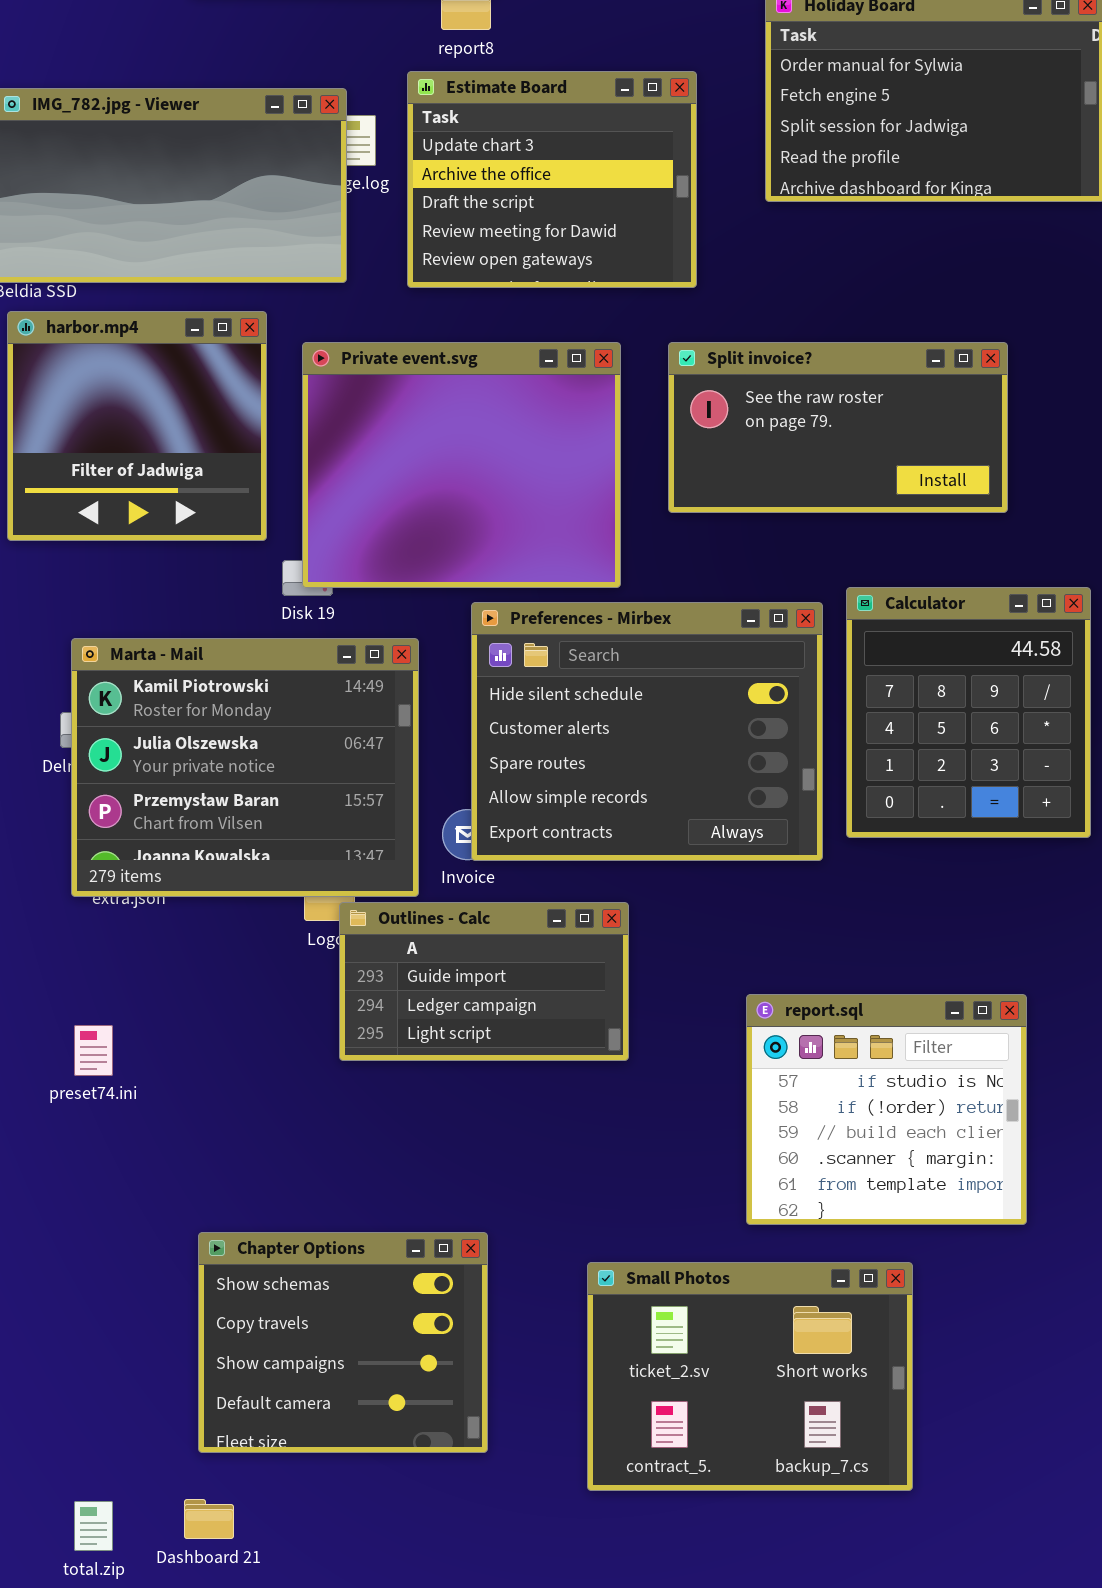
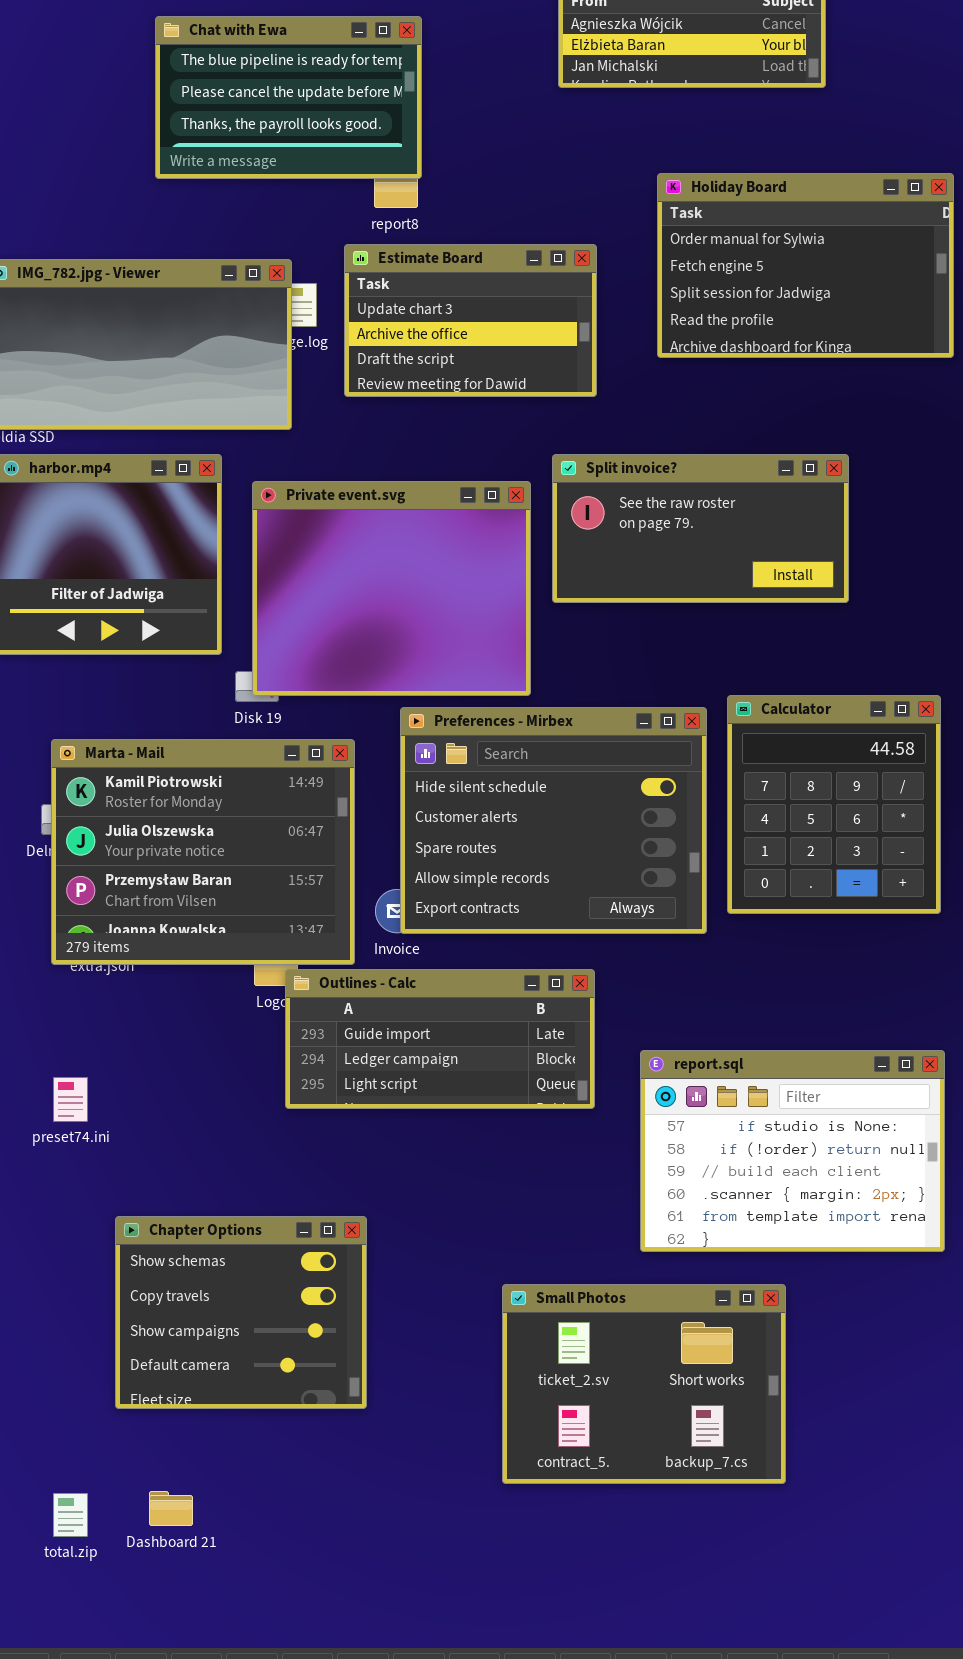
Estimate Board: [407,71,697,288] -> [344,244,597,397], resized
Split invoice?: [668,342,1008,513] -> [552,454,849,603], moved
Outlines - Calc: [339,902,629,1061] -> [285,969,595,1109], resized
report.sql: [746,994,1027,1225] -> [640,1050,945,1252], resized
Chapter Options: [198,1232,488,1453] -> [115,1216,367,1409], moved

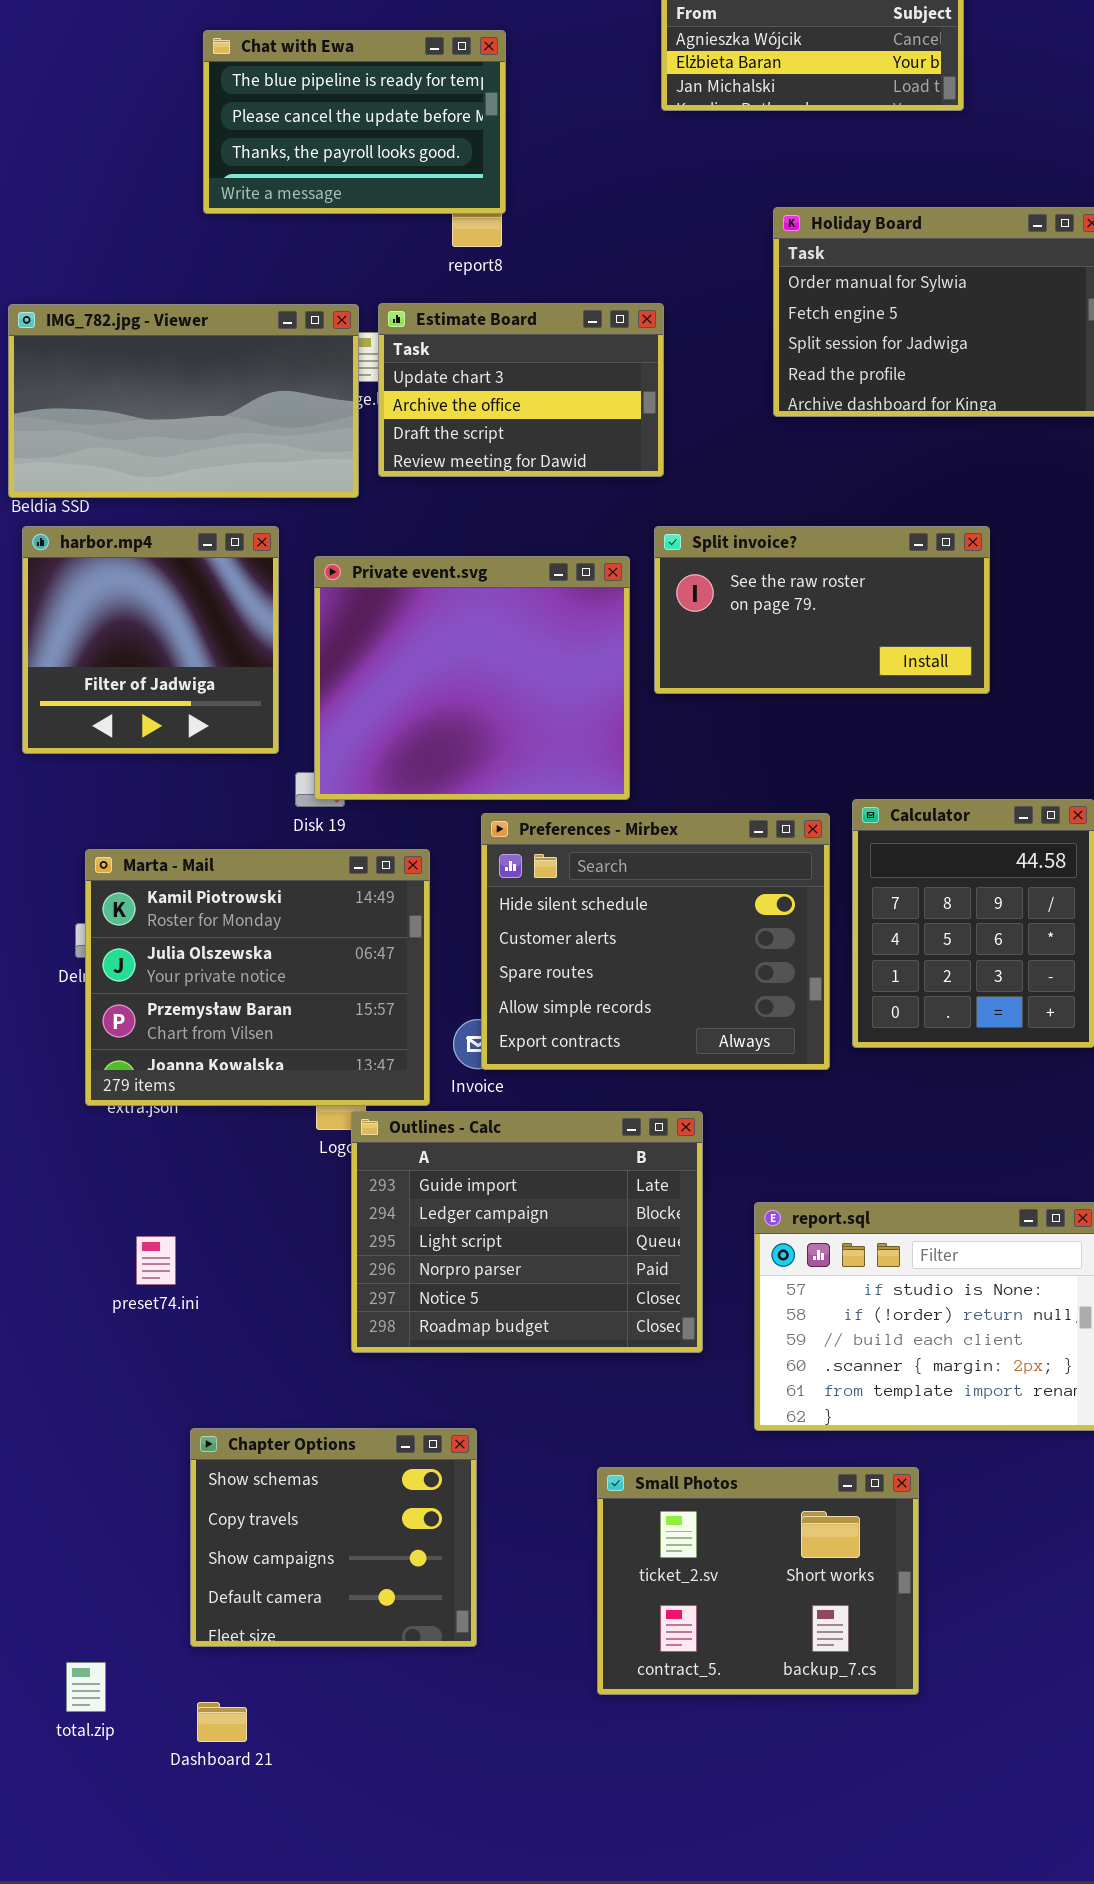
Estimate Board: [344,244,597,397] -> [378,303,664,477], moved
Outlines - Calc: [285,969,595,1109] -> [351,1111,703,1353], resized
preset74.ini: [53,1077,88,1122] -> [136,1236,176,1285], moved
Chapter Options: [115,1216,367,1409] -> [190,1428,477,1647], moved
total.zip: [53,1493,88,1537] -> [66,1662,106,1712], moved

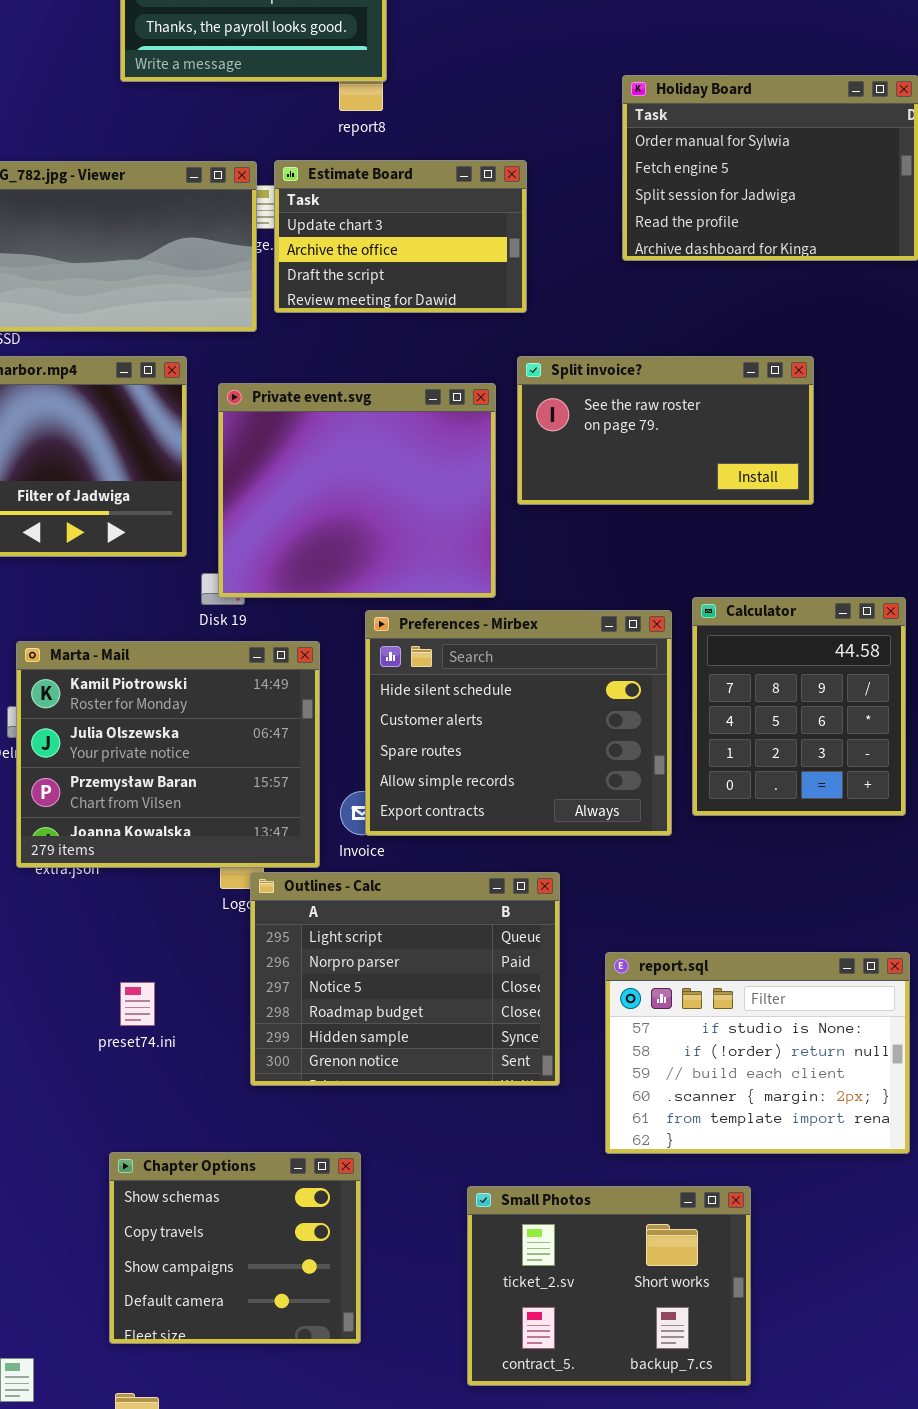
Outlines - Calc: [351,1111,703,1353] -> [250,872,560,1086], scrolled down 2 rows
preset74.ini: [136,1236,176,1285] -> [120,982,155,1026], moved

